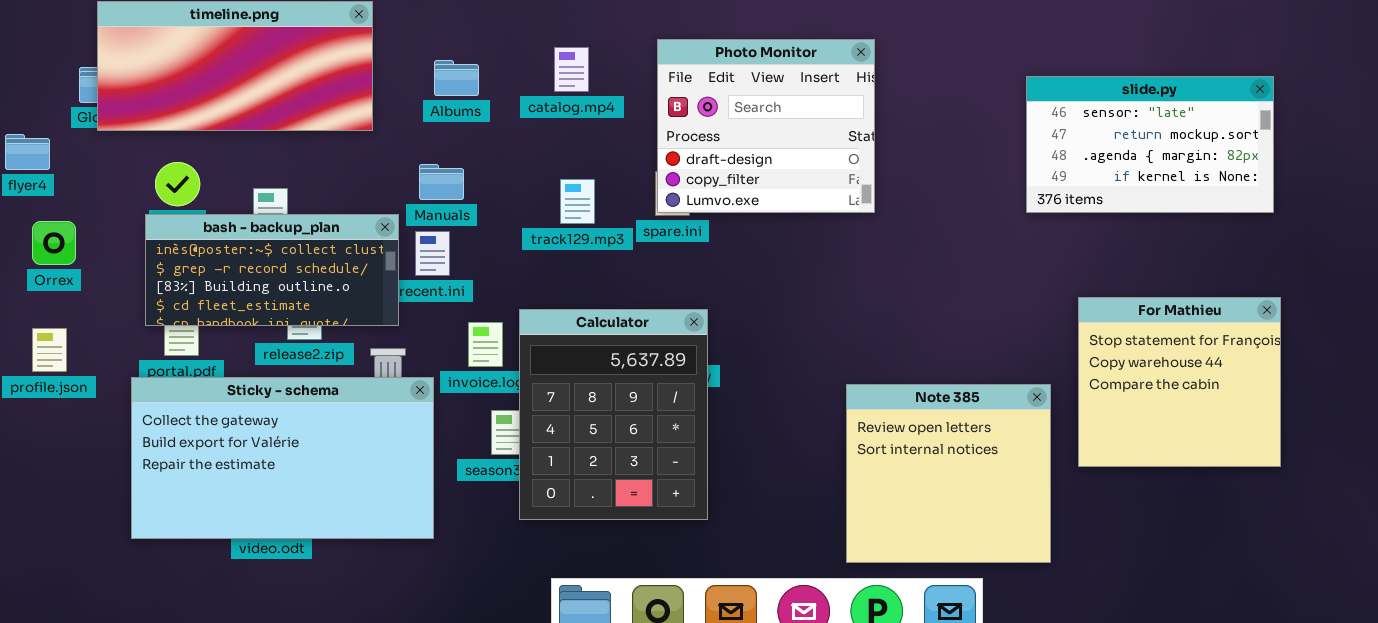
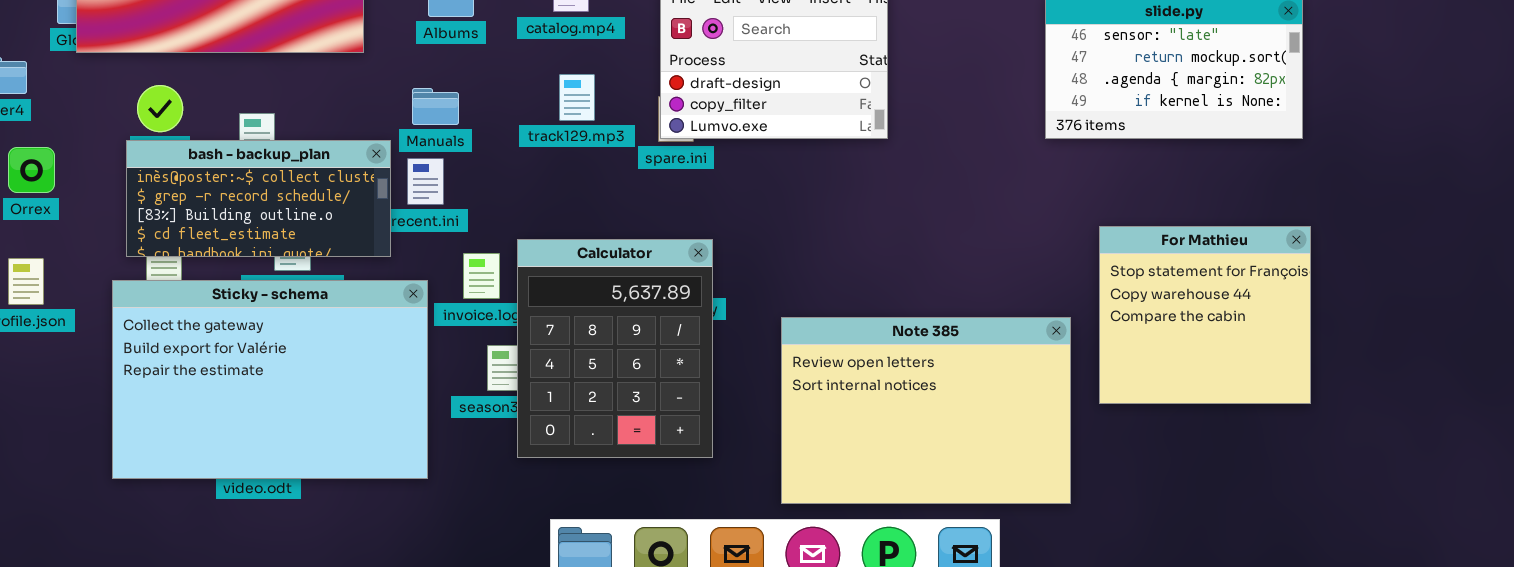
track129.mp3: [560,179,595,224] -> [559,74,595,121], moved
Sticky - schema: [131,377,434,539] -> [112,280,428,479], resized
Note 385: [846,384,1051,563] -> [781,317,1071,504], resized

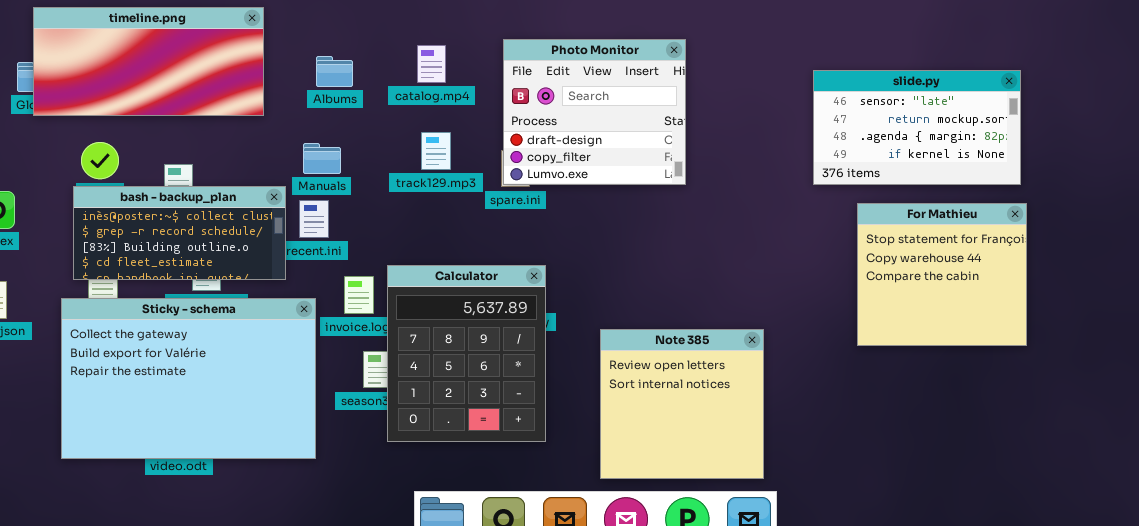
For Mathieu: [1099,226,1311,404] -> [857,203,1027,346], moved
Note 385: [781,317,1071,504] -> [600,329,764,479], resized

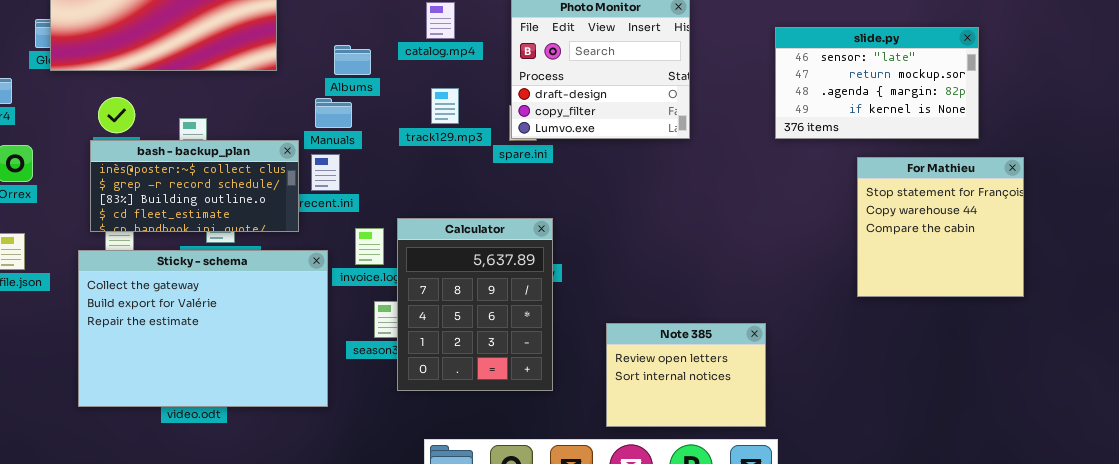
Albums: [316,56,353,87] -> [334,45,371,75], moved
slide.py: [813,70,1021,185] -> [775,27,979,139], moved
Note 385: [600,329,764,479] -> [606,323,766,427], resized

